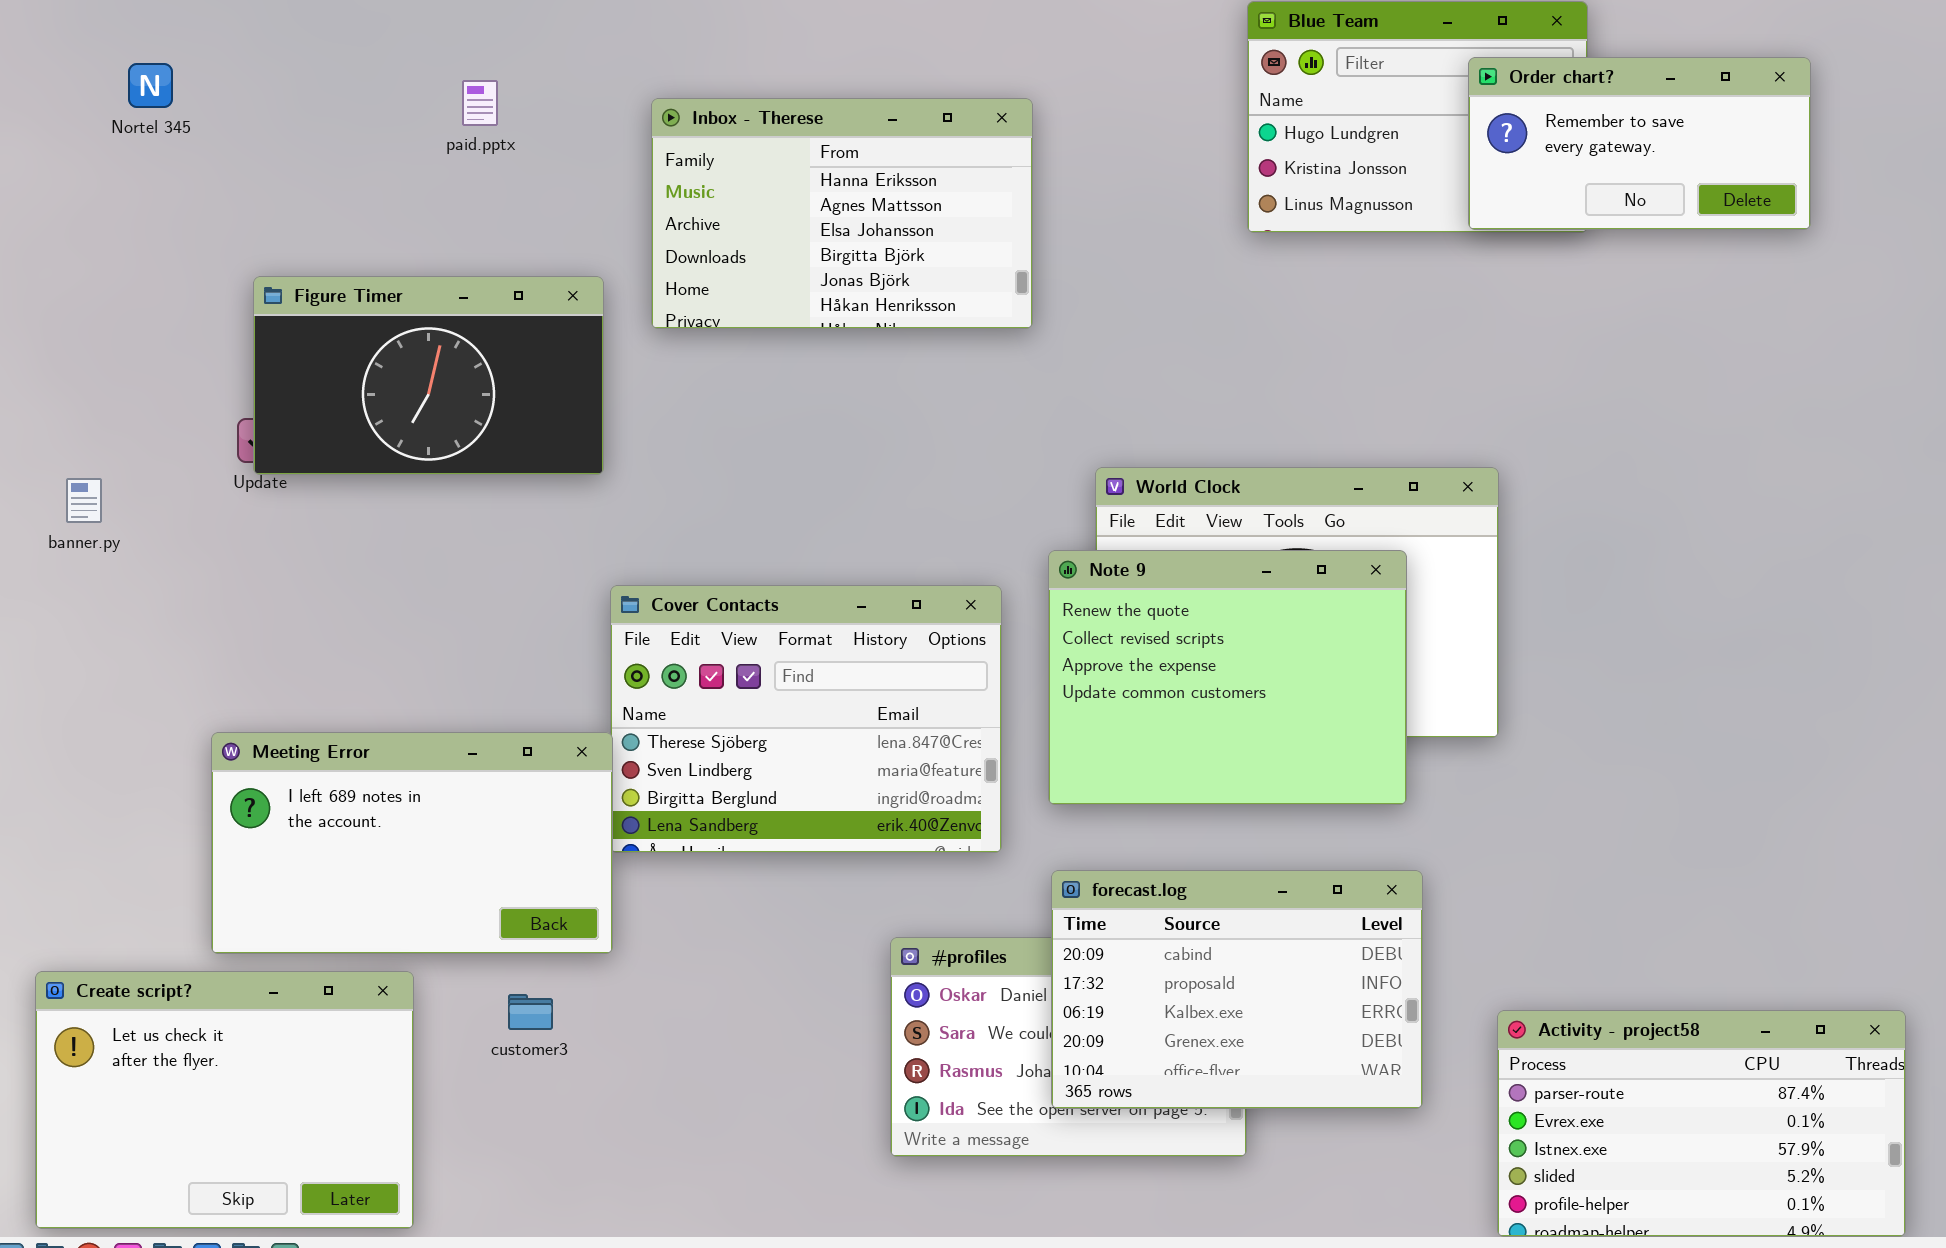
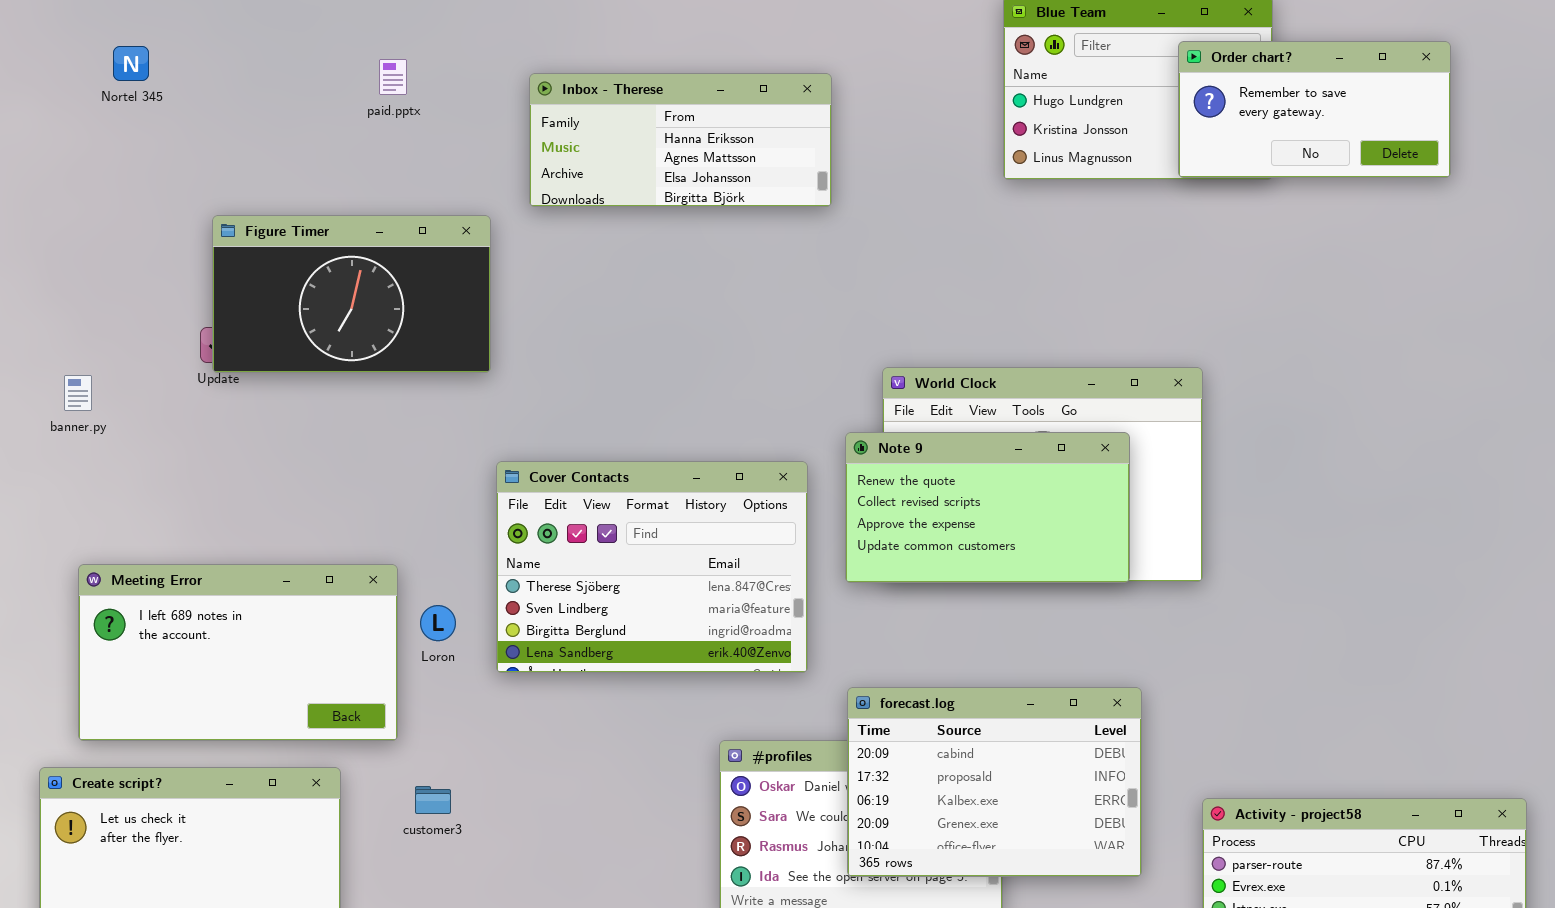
Inbox - Therese: [651,98,1033,329] -> [529,73,832,207], resized
Note 9: [1048,550,1407,805] -> [845,432,1130,583], resized
Meeting Error: [211,732,613,954] -> [78,564,398,741], moved

